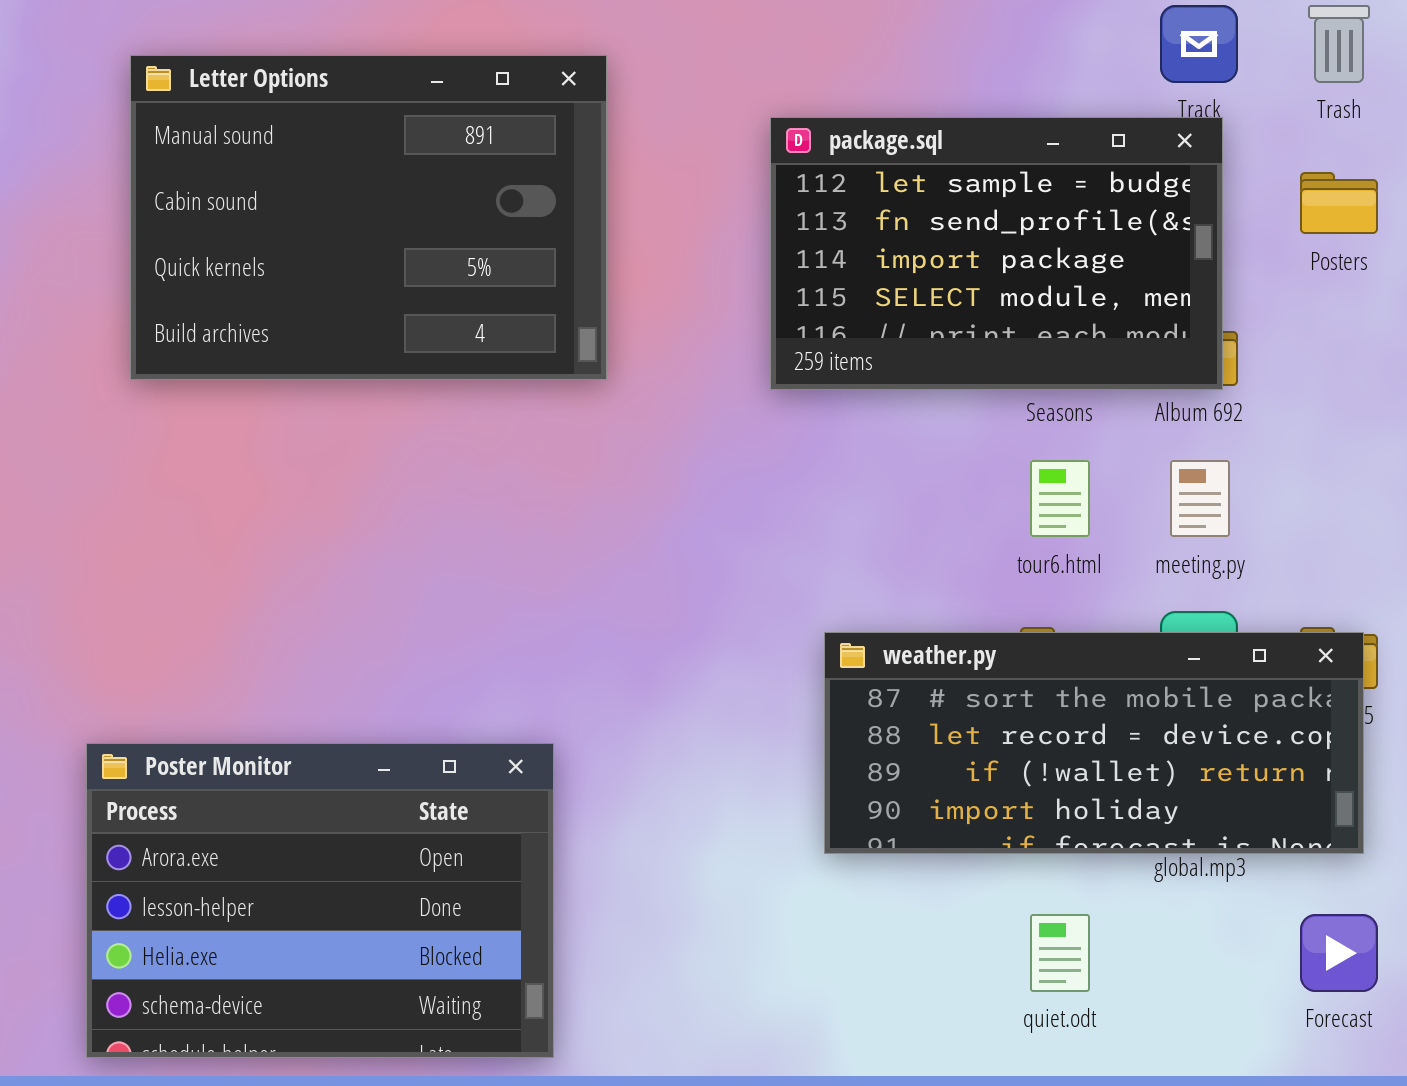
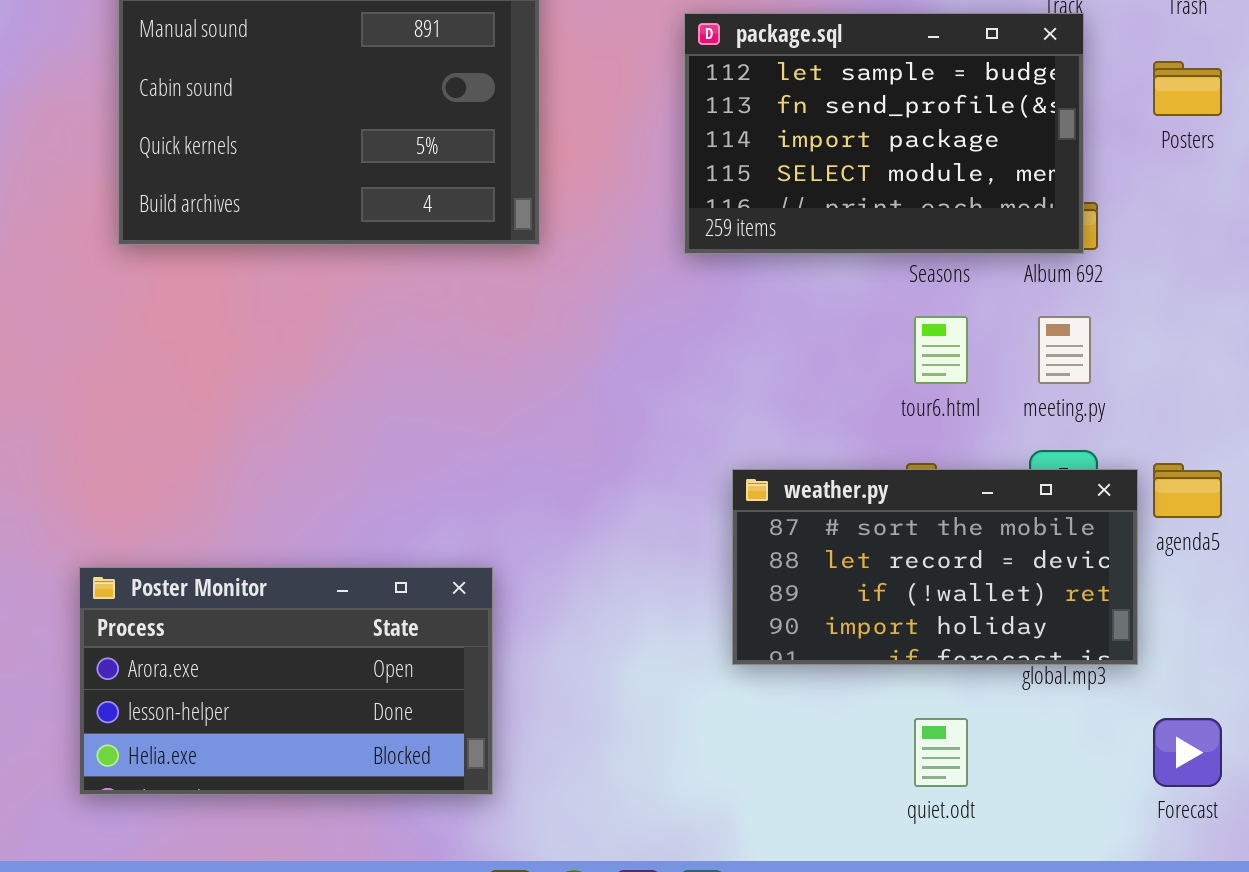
weather.py: [824,632,1364,854] -> [732,469,1138,665], resized
Poster Monitor: [86,743,554,1058] -> [79,567,493,795], resized

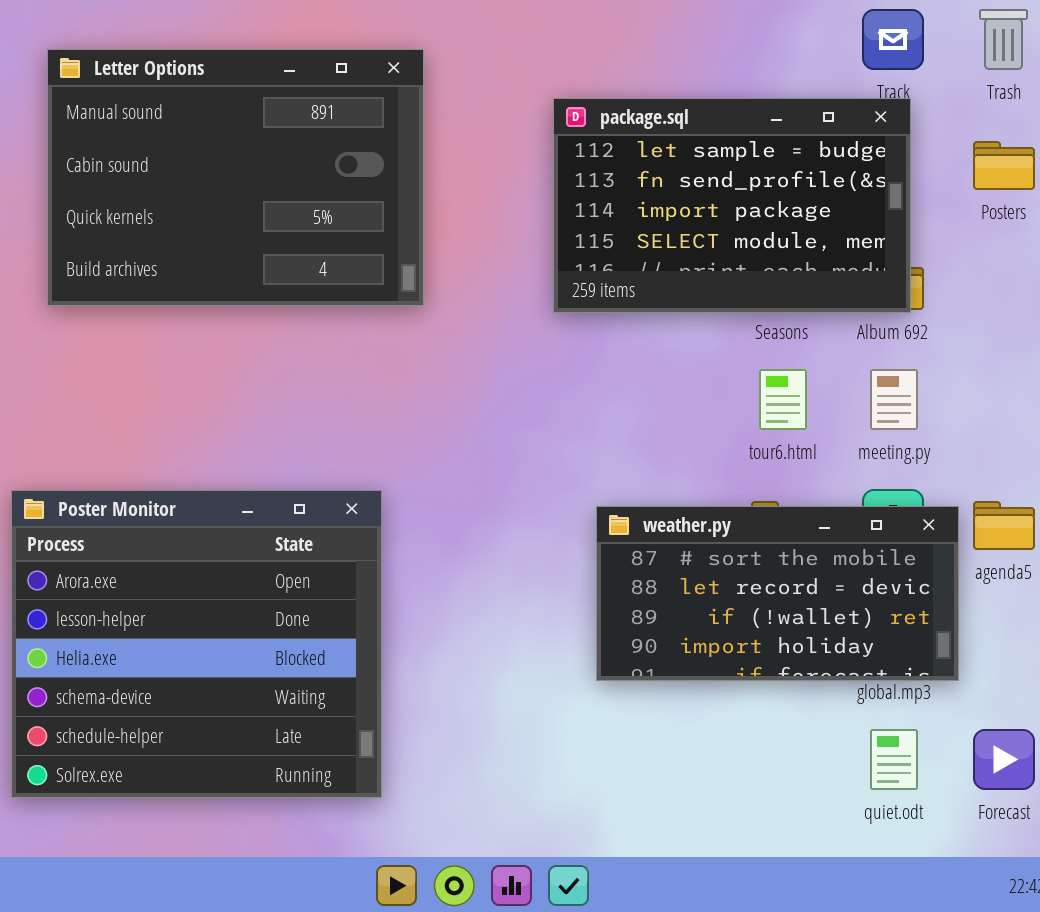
Poster Monitor: [79,567,493,795] -> [11,490,382,798], resized
quiet.odt: [914,718,968,787] -> [870,729,918,790], moved

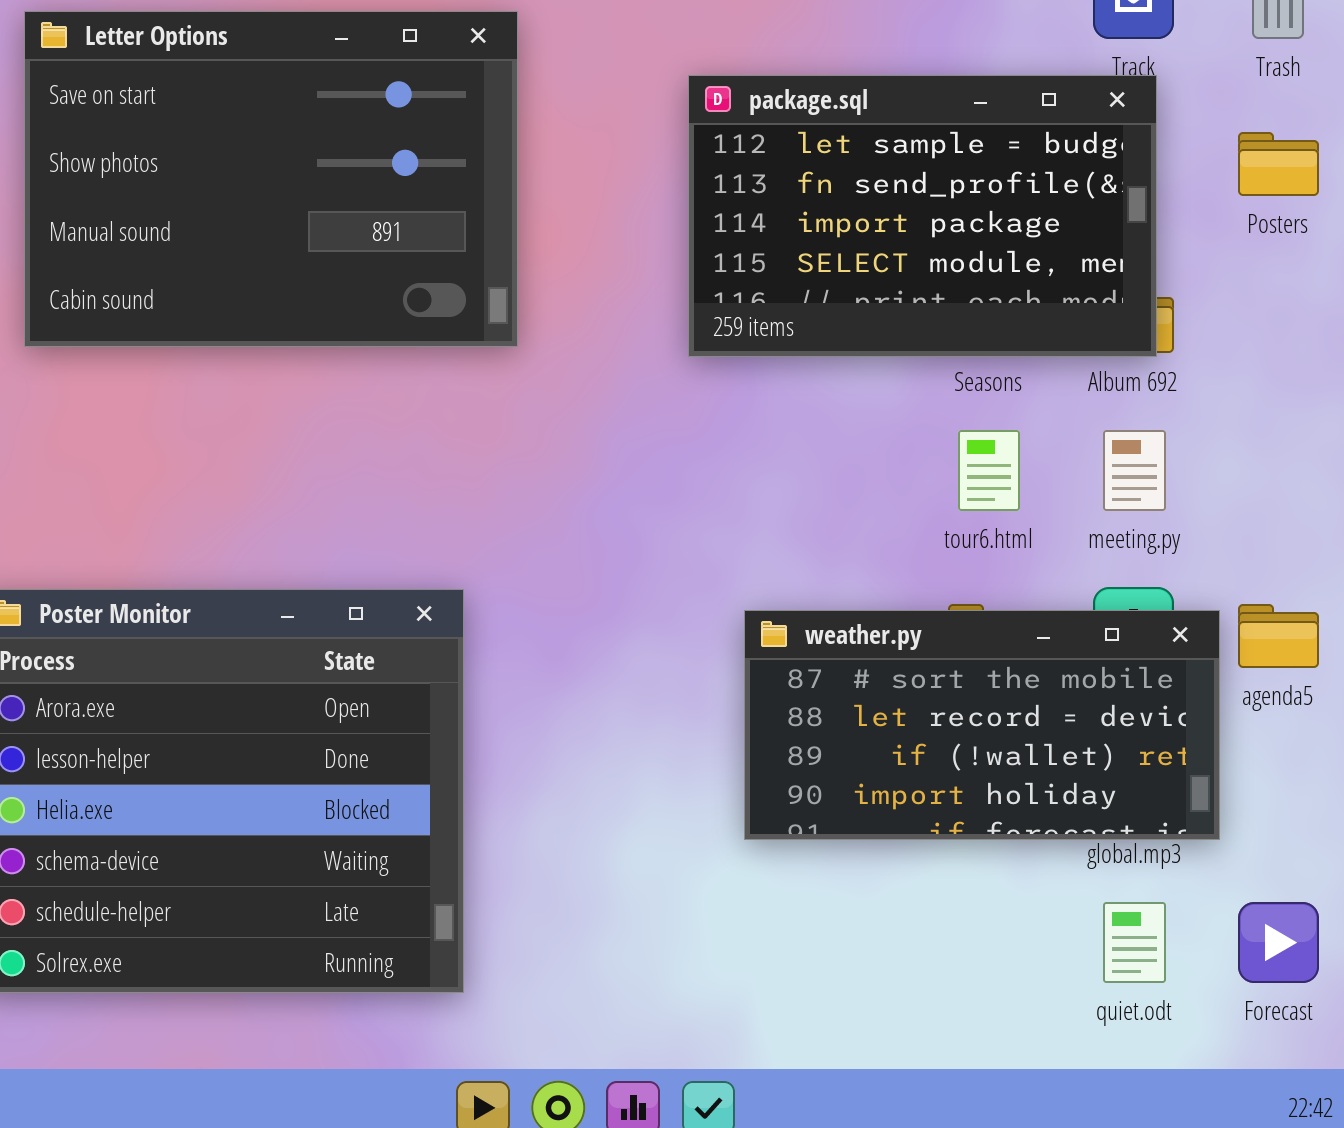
Letter Options: [47,49,424,306] -> [24,11,518,347], scrolled up 2 rows

